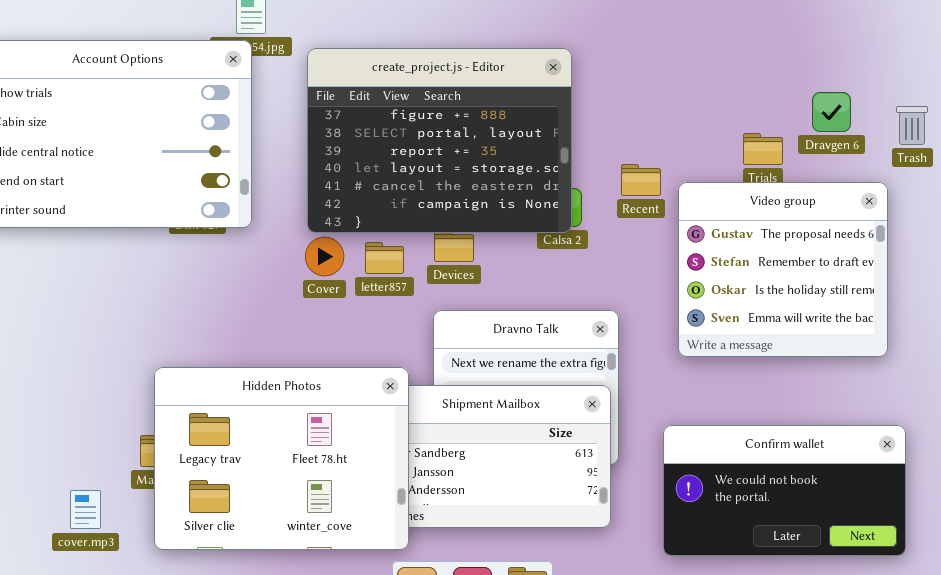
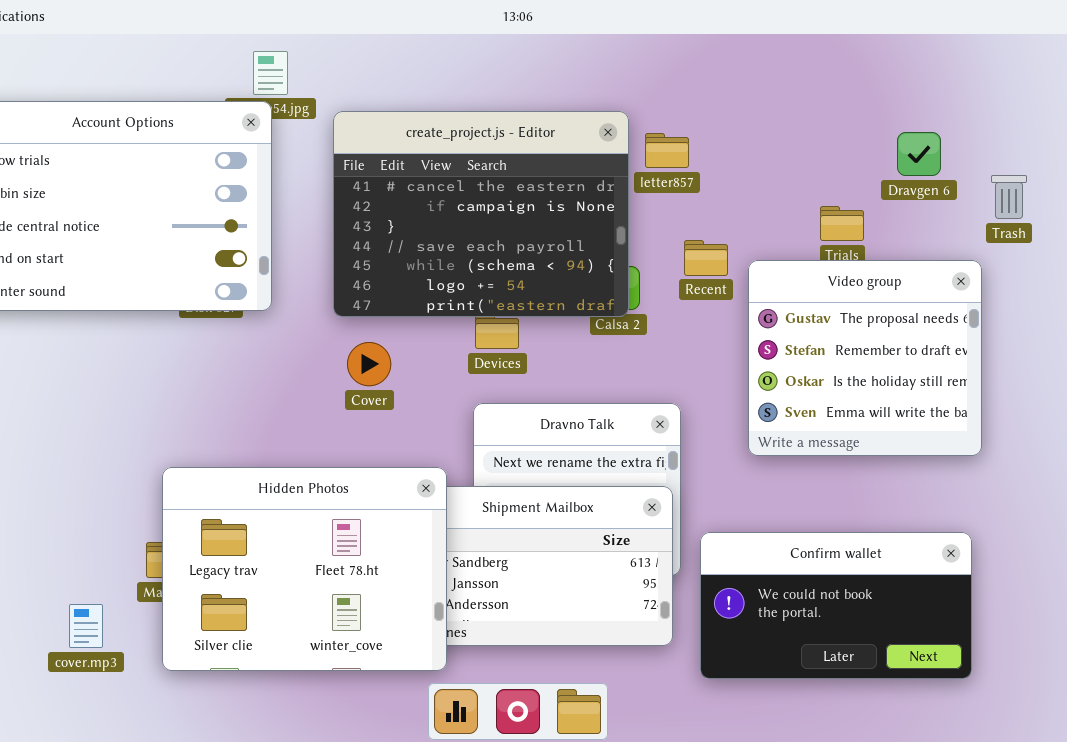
create_project.js - Editor: [307,48,572,233] -> [333,111,629,317], scrolled down 4 rows
Dravgen 6: [812,92,851,132] -> [897,132,941,176], moved
Cover: [305,237,344,276] -> [347,342,391,386], moved
letter857: [365,242,404,274] -> [645,133,689,168], moved
Confirm wallet: [663,425,906,556] -> [700,532,972,679], moved

